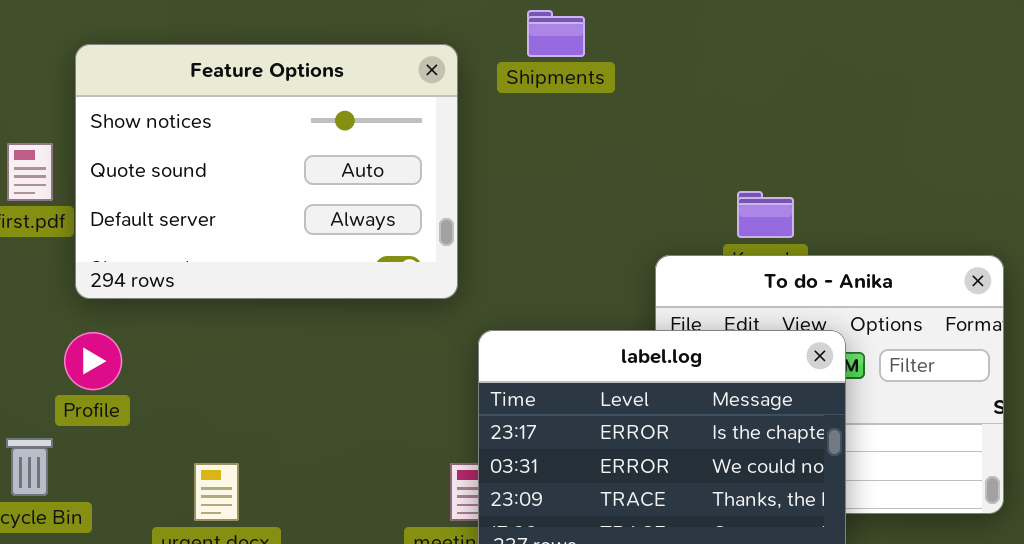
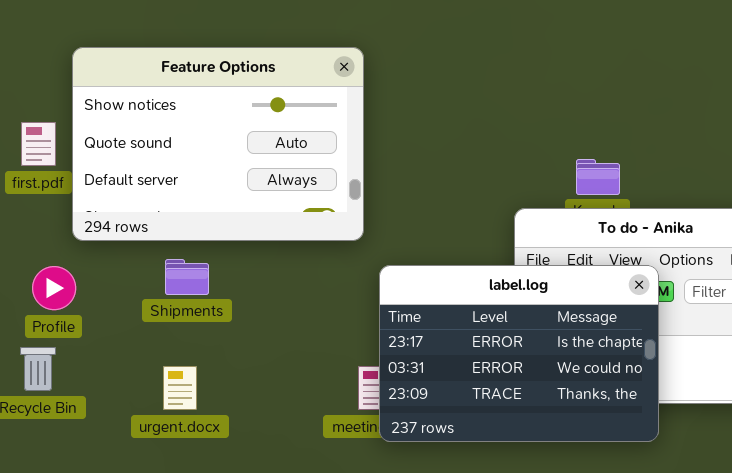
Shipments: [527,10,585,57] -> [165,259,209,295], moved
Profile: [64,332,122,390] -> [32,266,76,310], moved

